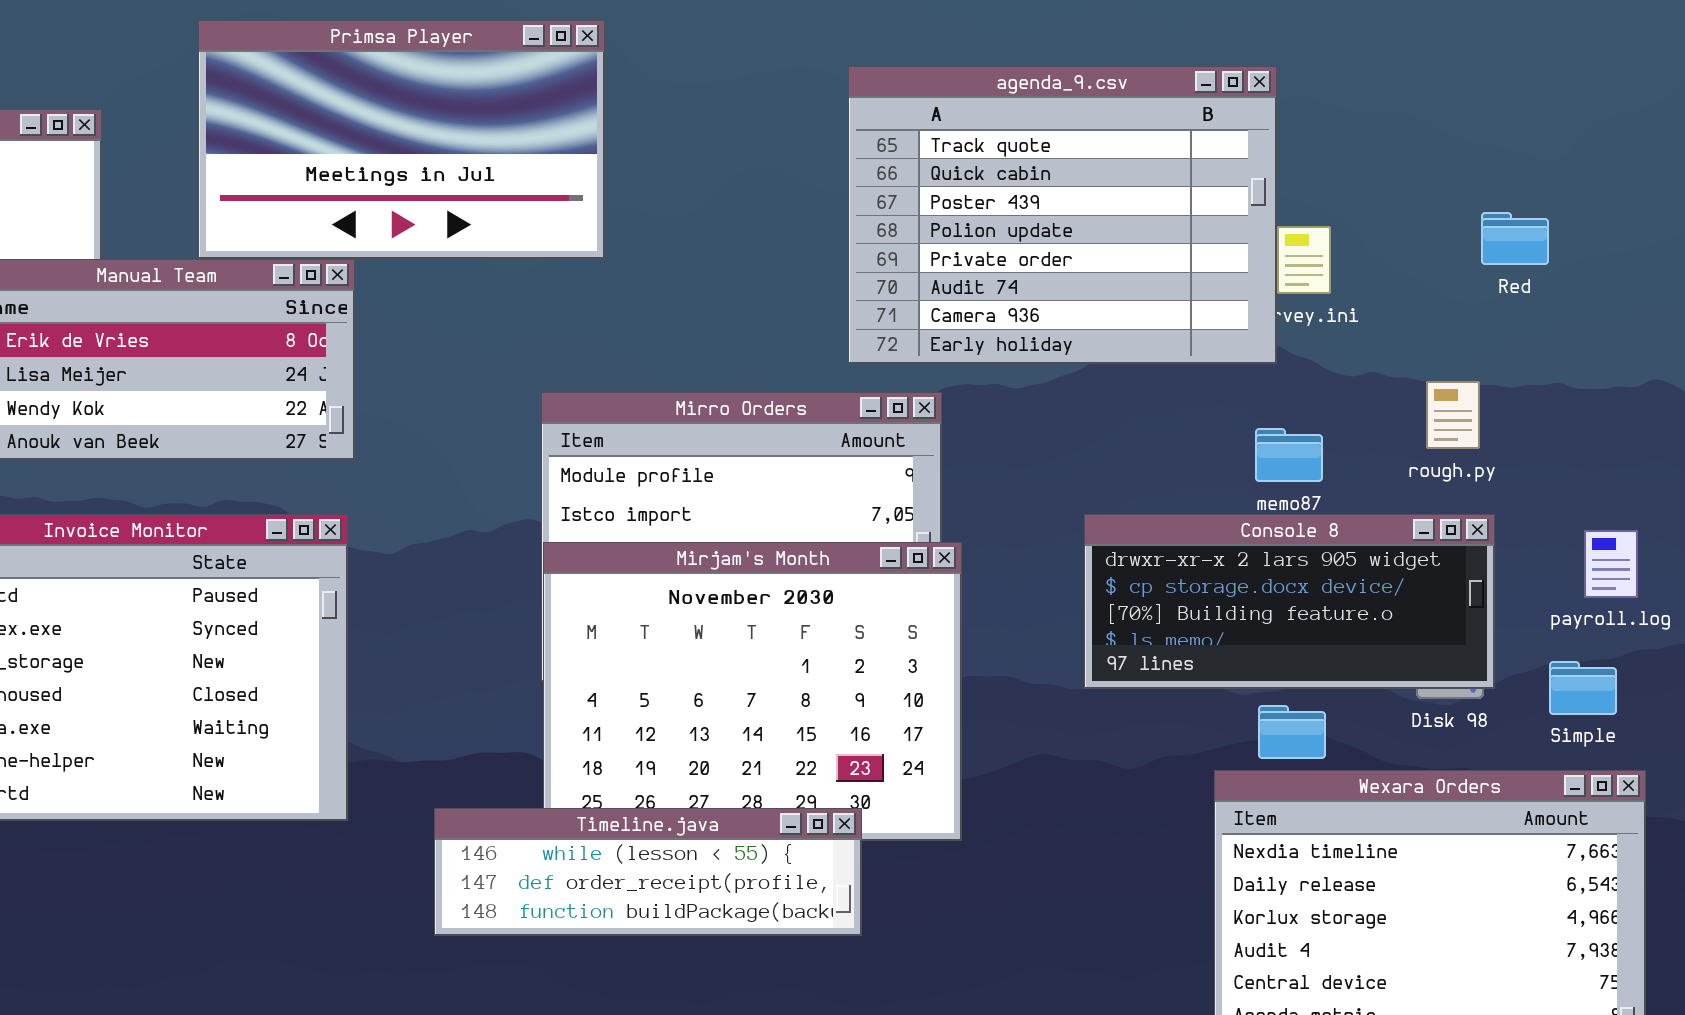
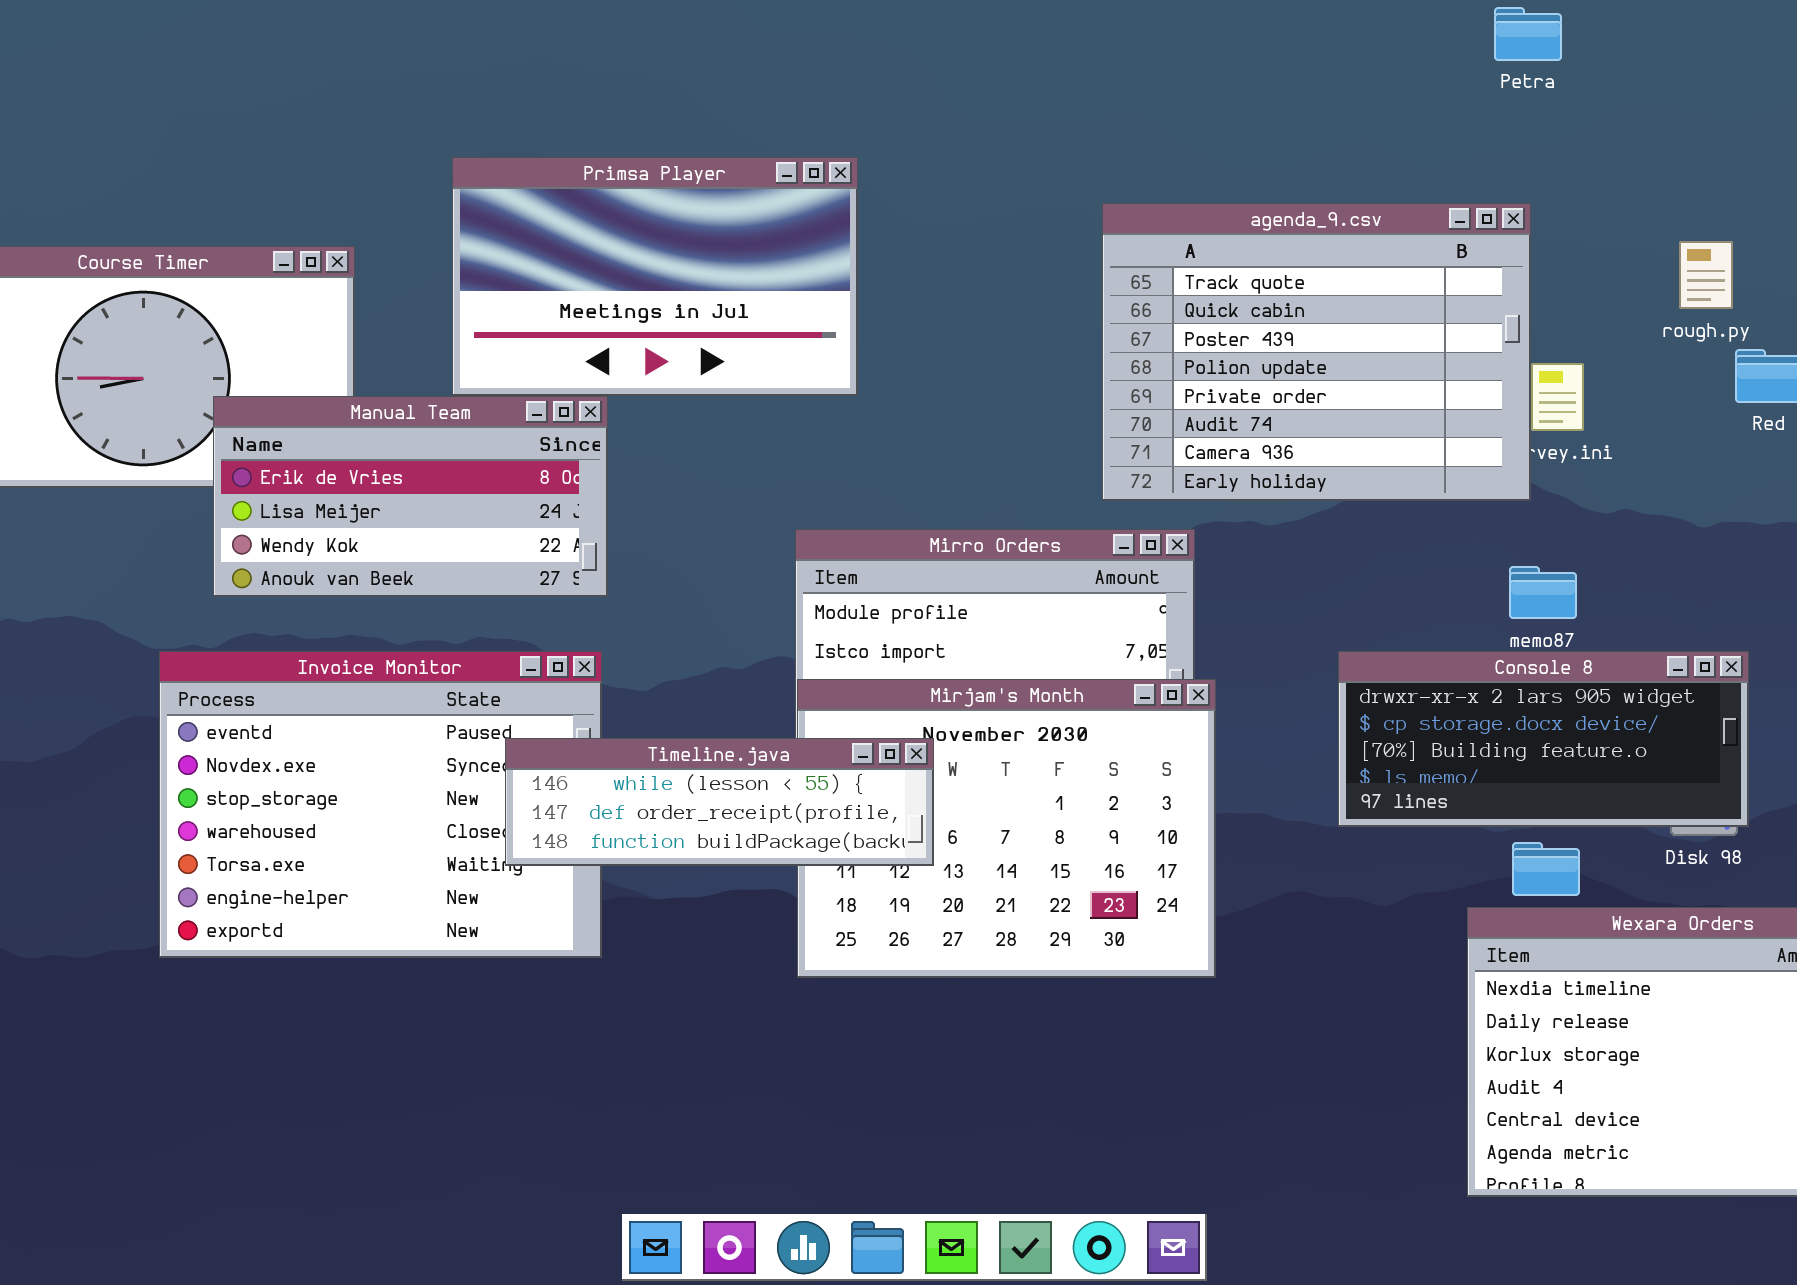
rough.py: [1426,381,1480,449] -> [1679,241,1733,309], moved
Timeline.java: [434,808,862,936] -> [505,738,934,866], moved

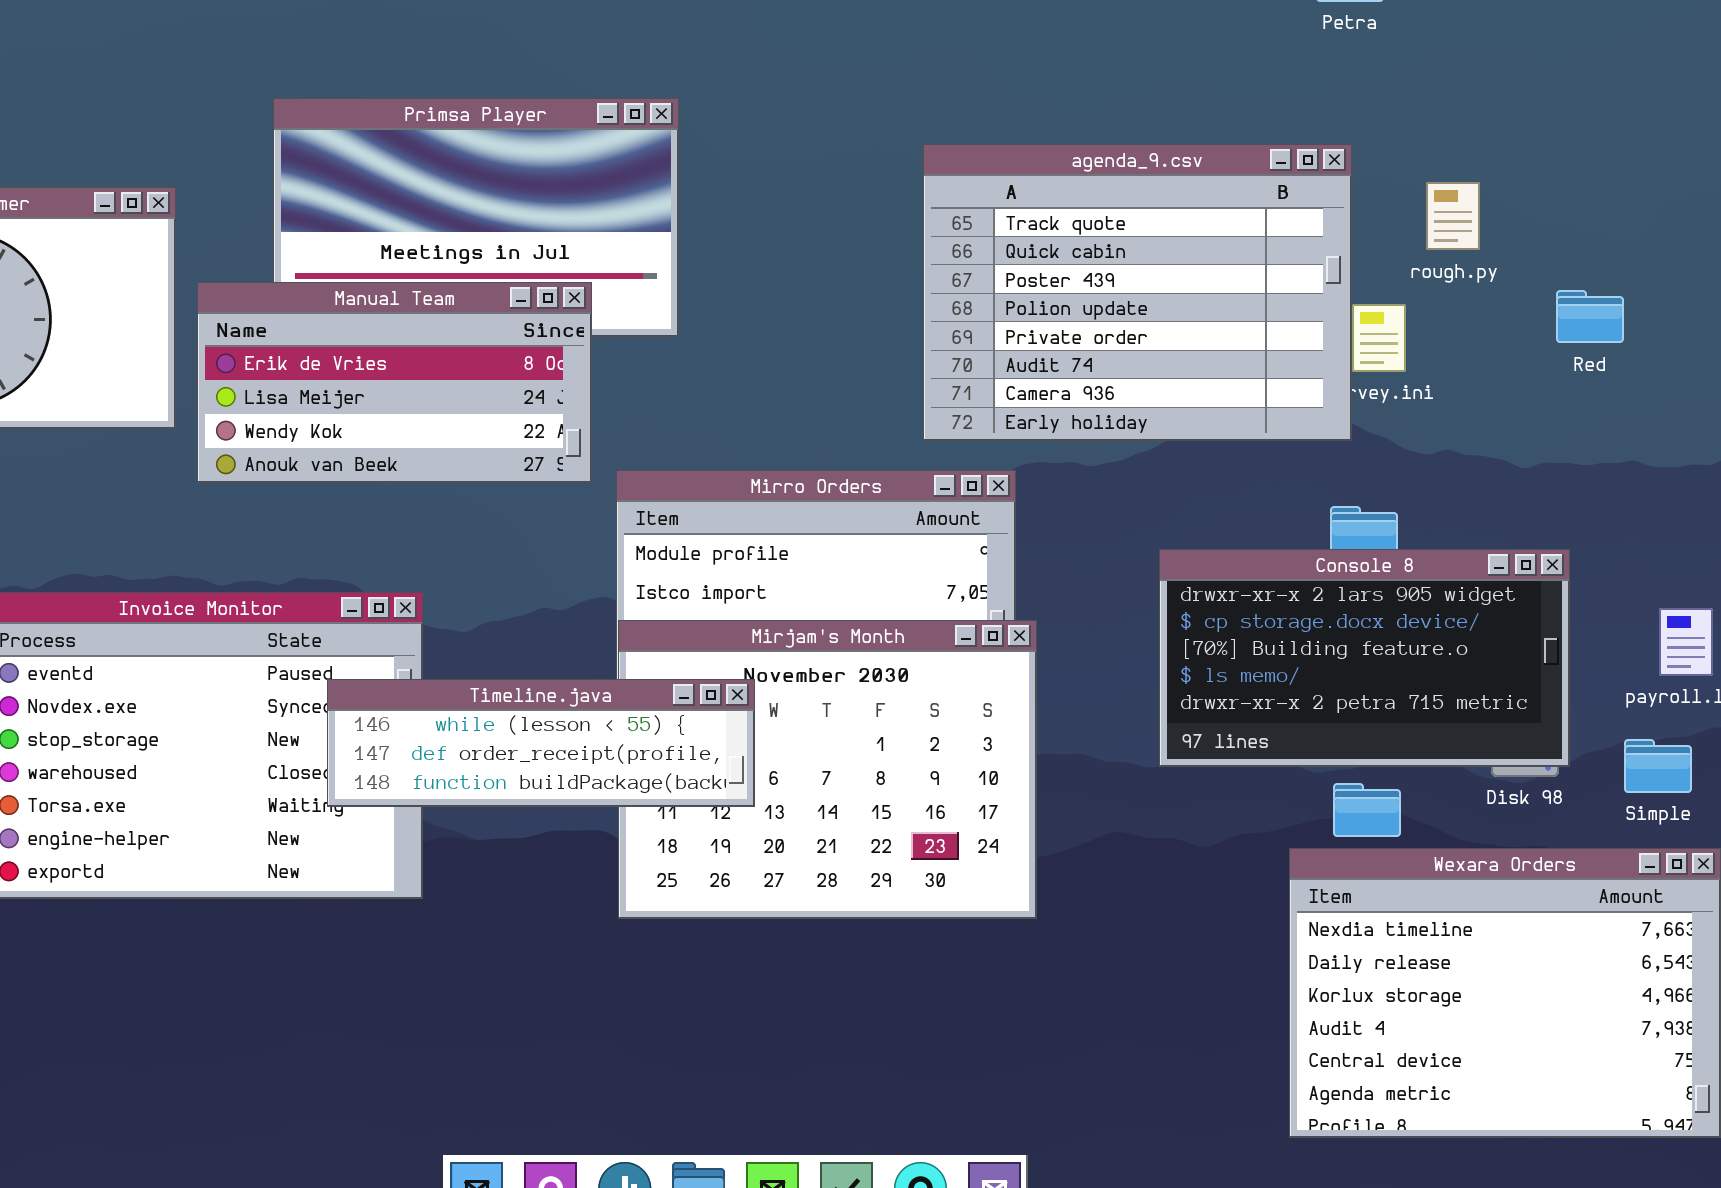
rough.py: [1679,241,1733,309] -> [1426,182,1480,250], moved
Manual Team: [213,396,608,597] -> [197,282,592,483], moved
Console 8: [1338,651,1749,827] -> [1159,549,1570,767], resized

